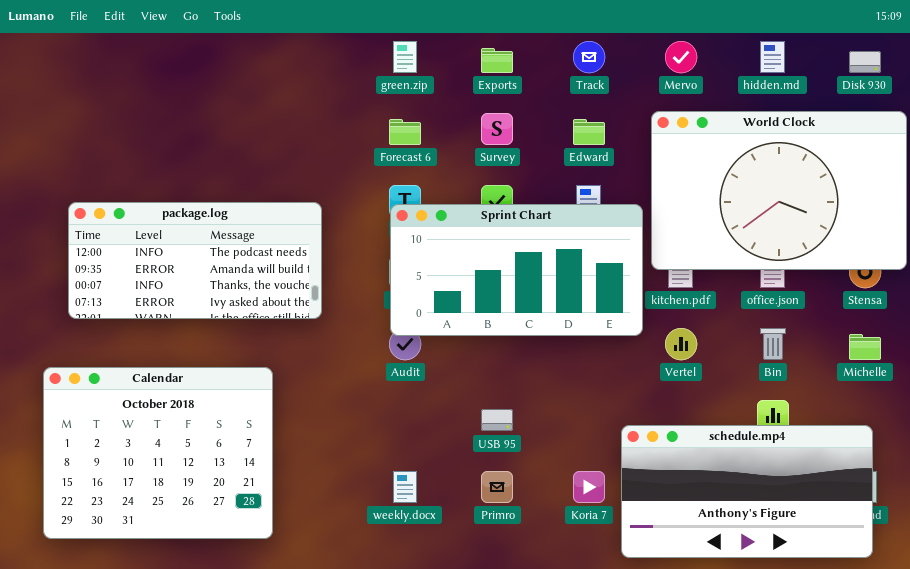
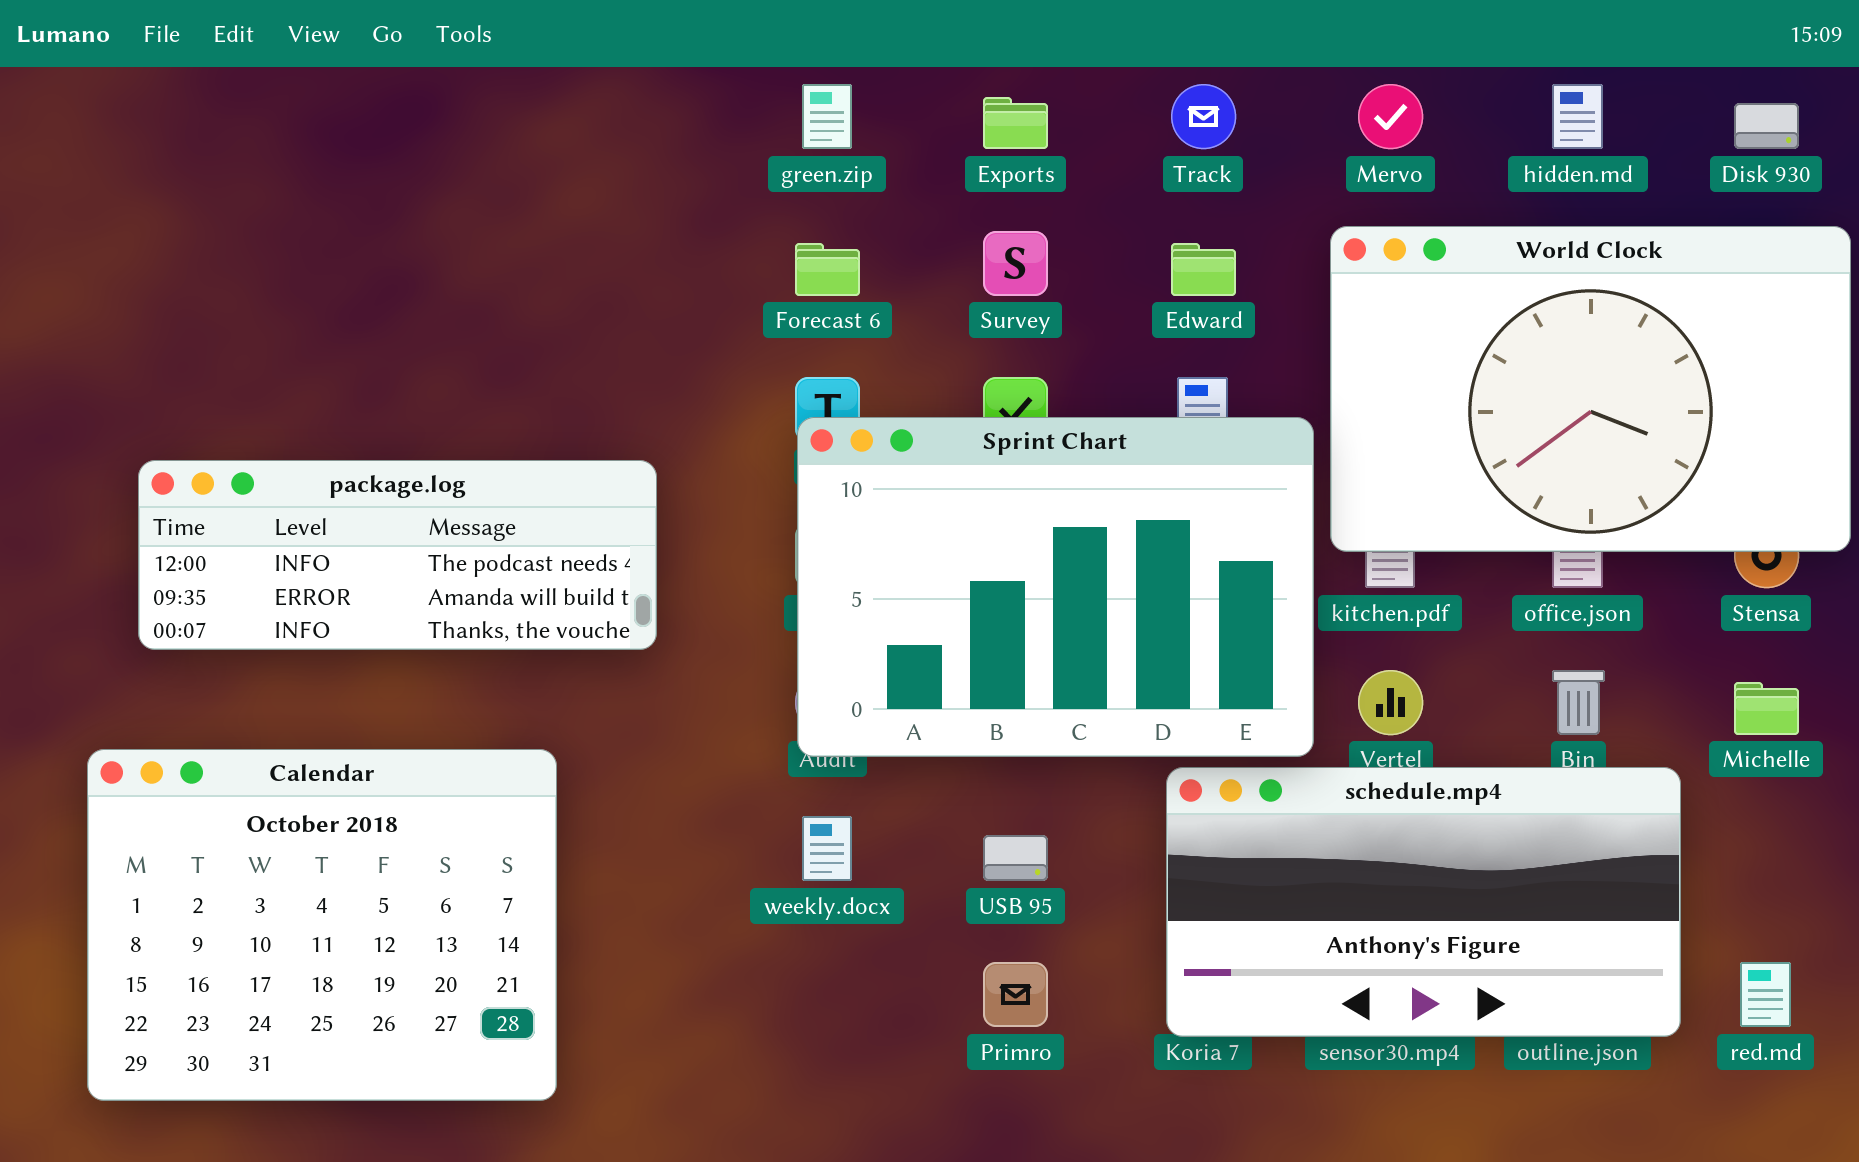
package.log: [68,202,322,319] -> [138,460,657,650], resized
Sprint Chart: [390,204,643,336] -> [797,417,1314,757], resized
schedule.mp4: [621,425,873,558] -> [1166,767,1681,1037], moved
weekly.docx: [393,471,417,503] -> [802,816,852,881], moved

